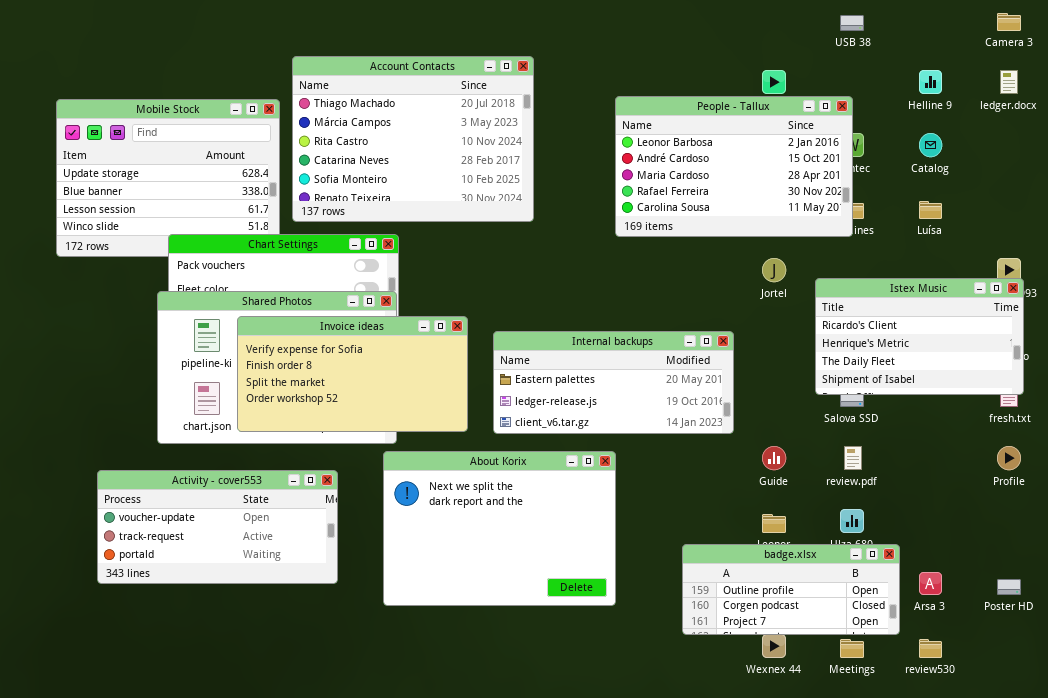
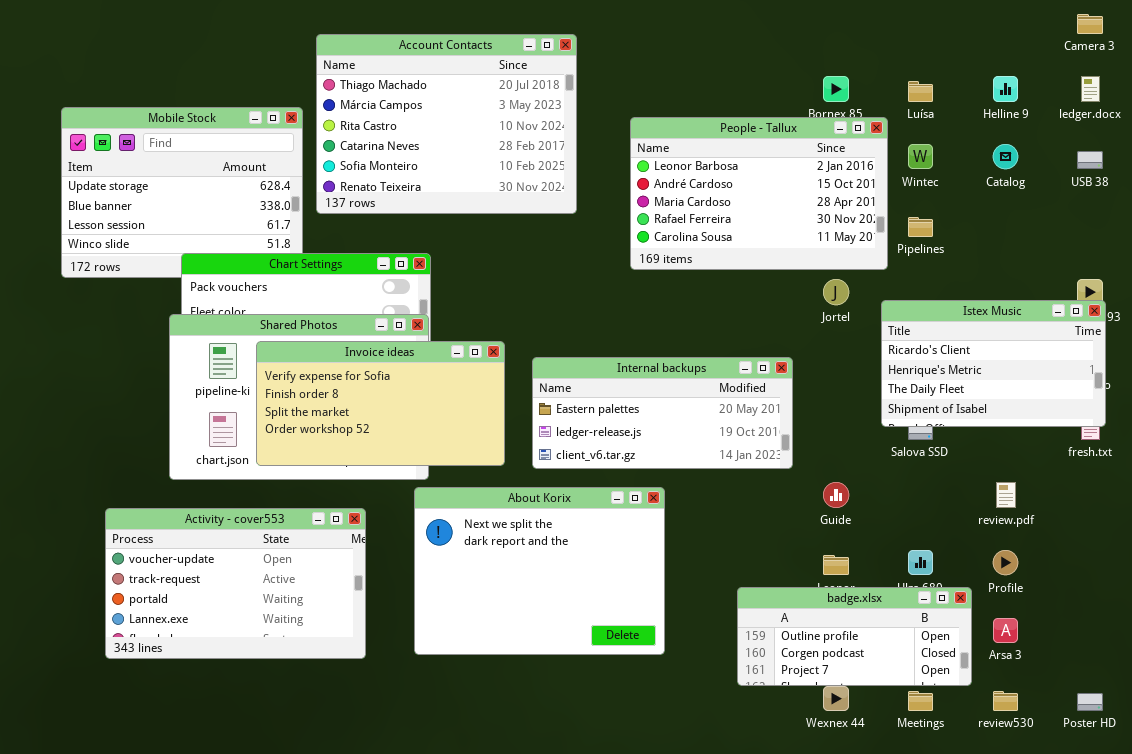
USB 38: [840,15,864,31] -> [1077,151,1103,169], moved
Account Contacts: [292,56,534,222] -> [316,34,577,214], moved
People - Tallux: [615,96,853,237] -> [630,117,888,270], moved
Luísa: [919,201,942,219] -> [908,81,933,102], moved
review.pdf: [844,446,862,470] -> [996,482,1016,508], moved
Profile: [997,446,1021,470] -> [993,550,1018,575], moved
Activity - cover553: [97,470,338,584] -> [105,508,366,659], resized
Poster HD: [997,579,1021,595] -> [1077,693,1103,711], moved

